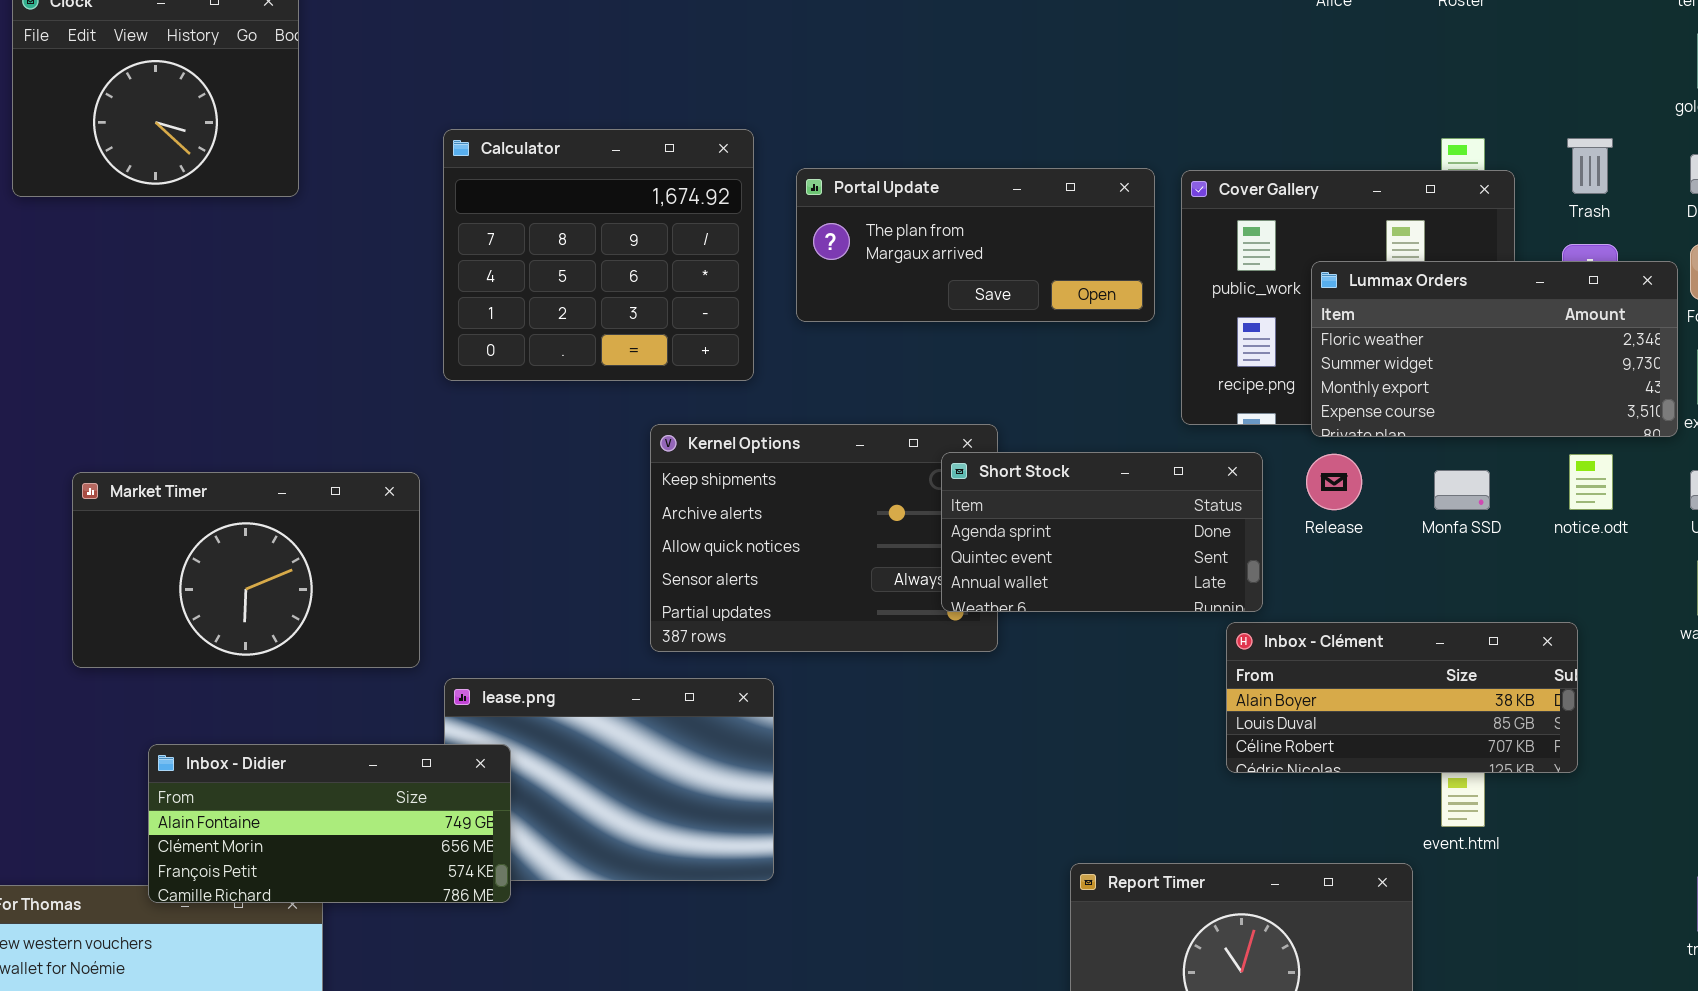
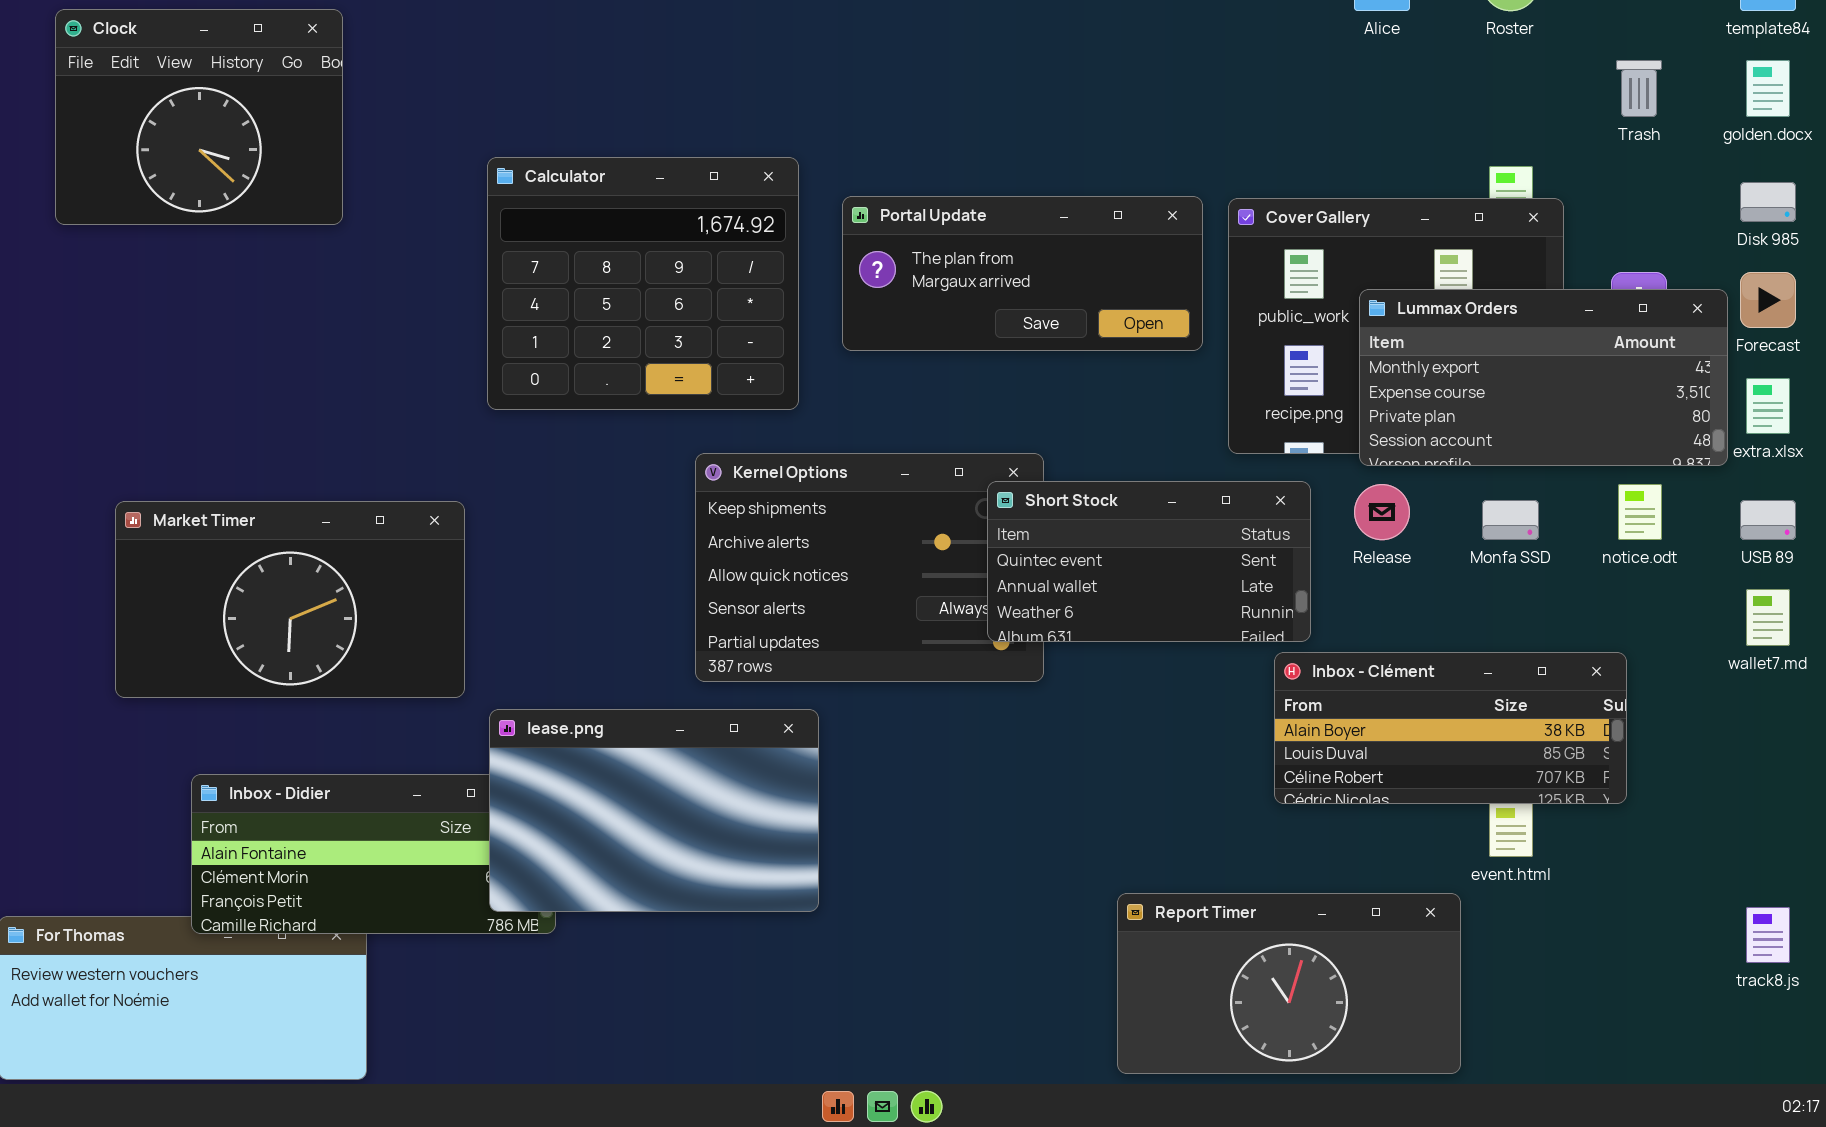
Trash: [1567,138,1613,194] -> [1616,60,1662,117], moved
Lummax Orders: [1311,261,1678,437] -> [1359,289,1728,466], scrolled down 2 rows
Short Stock: [941,452,1263,612] -> [987,481,1311,642], scrolled down 1 row
lease.png: [444,678,774,881] -> [489,709,819,912], raised

